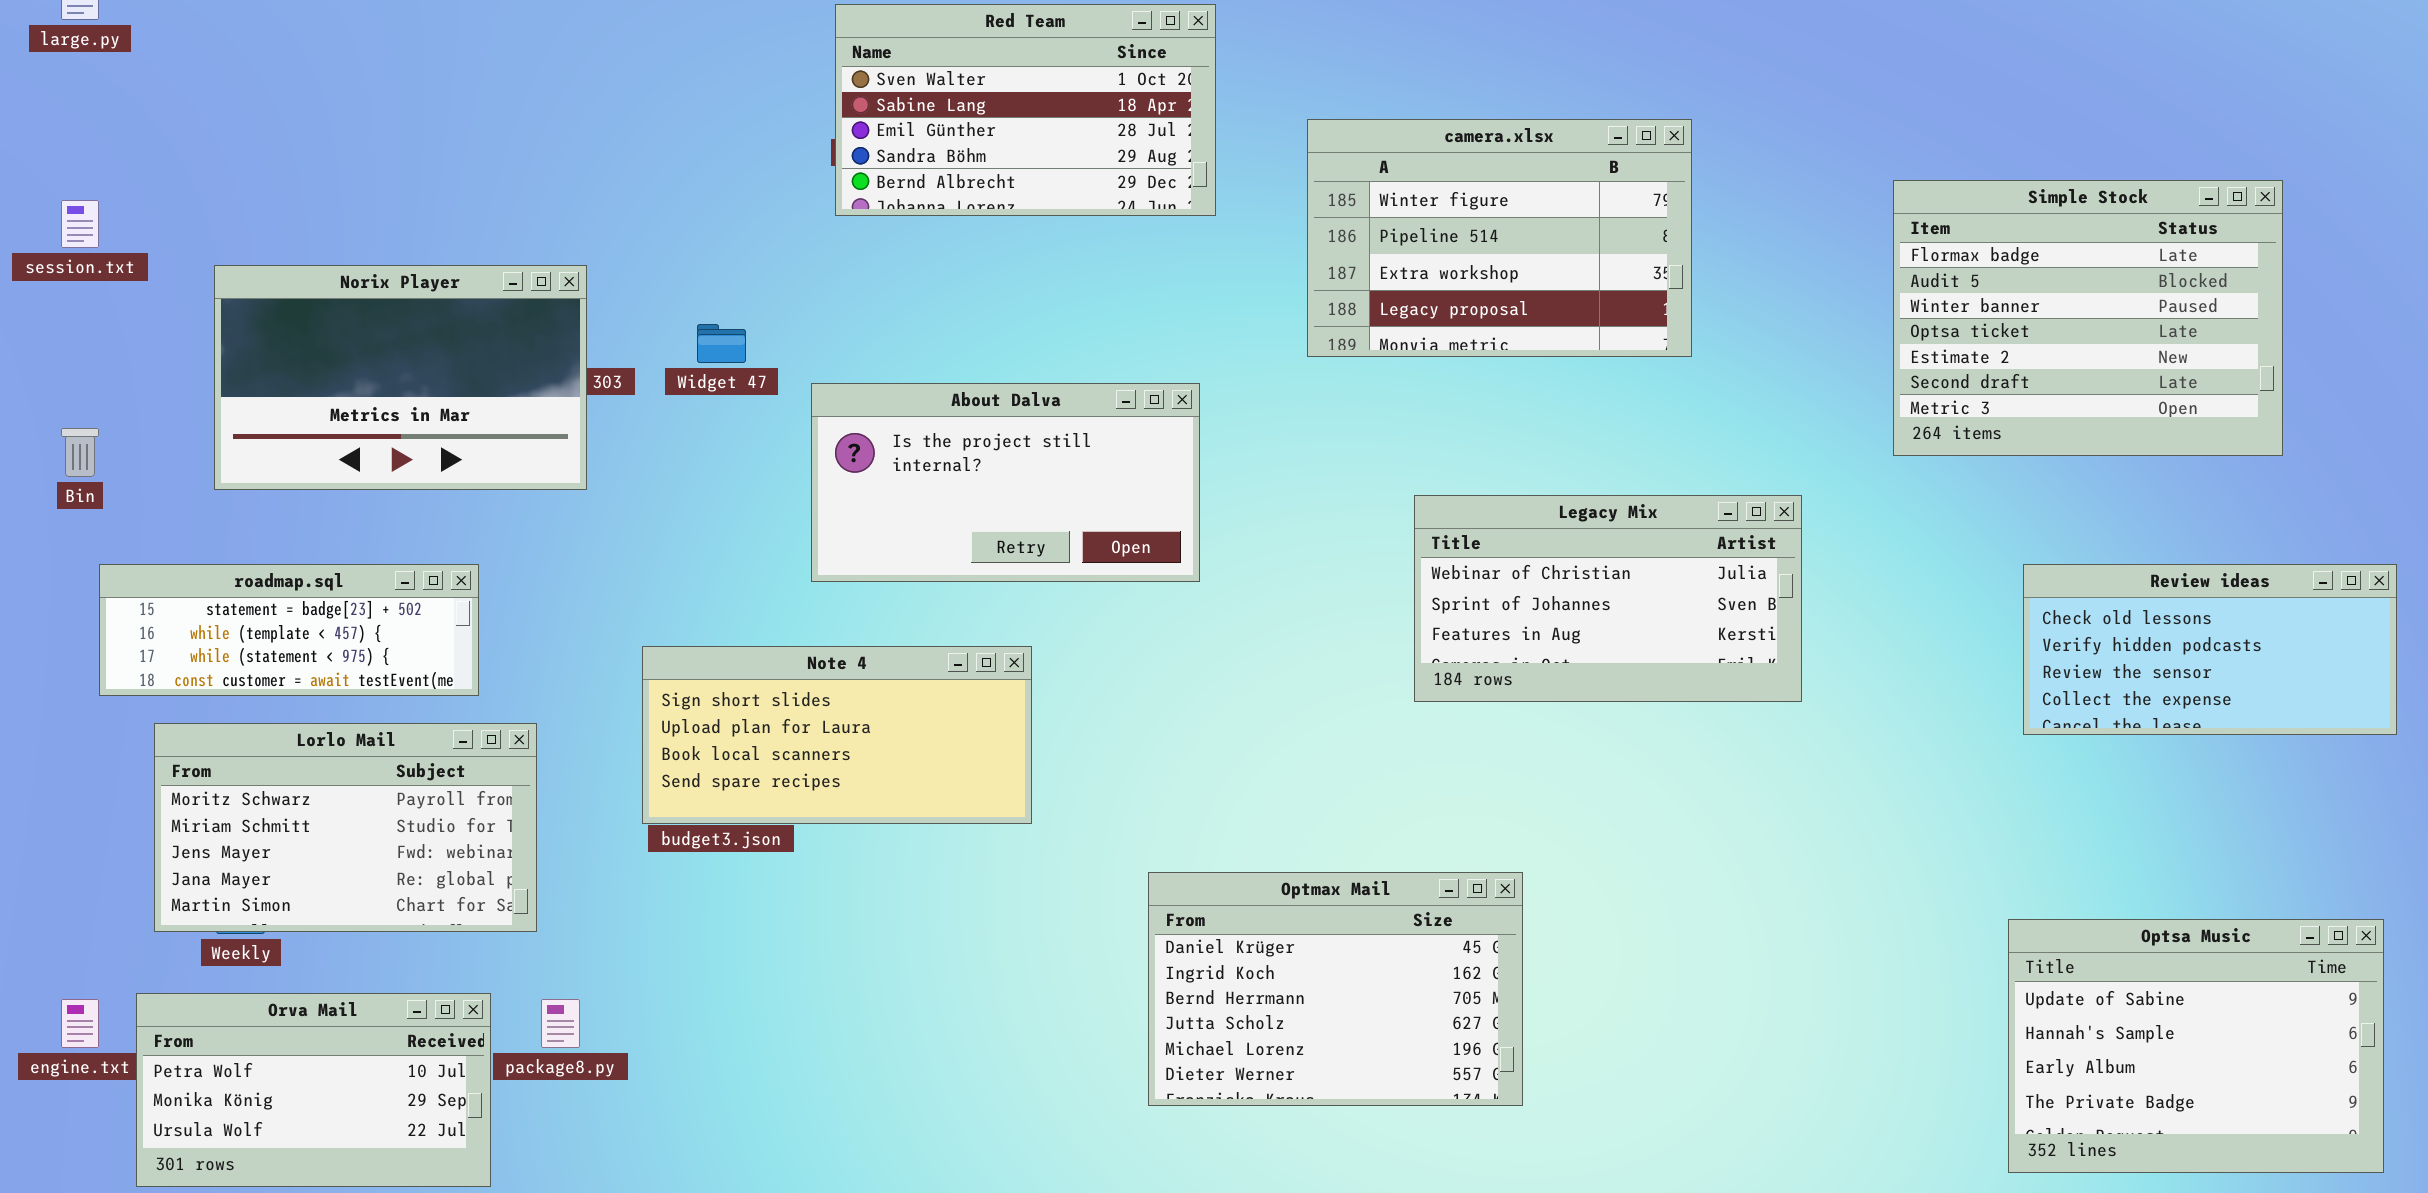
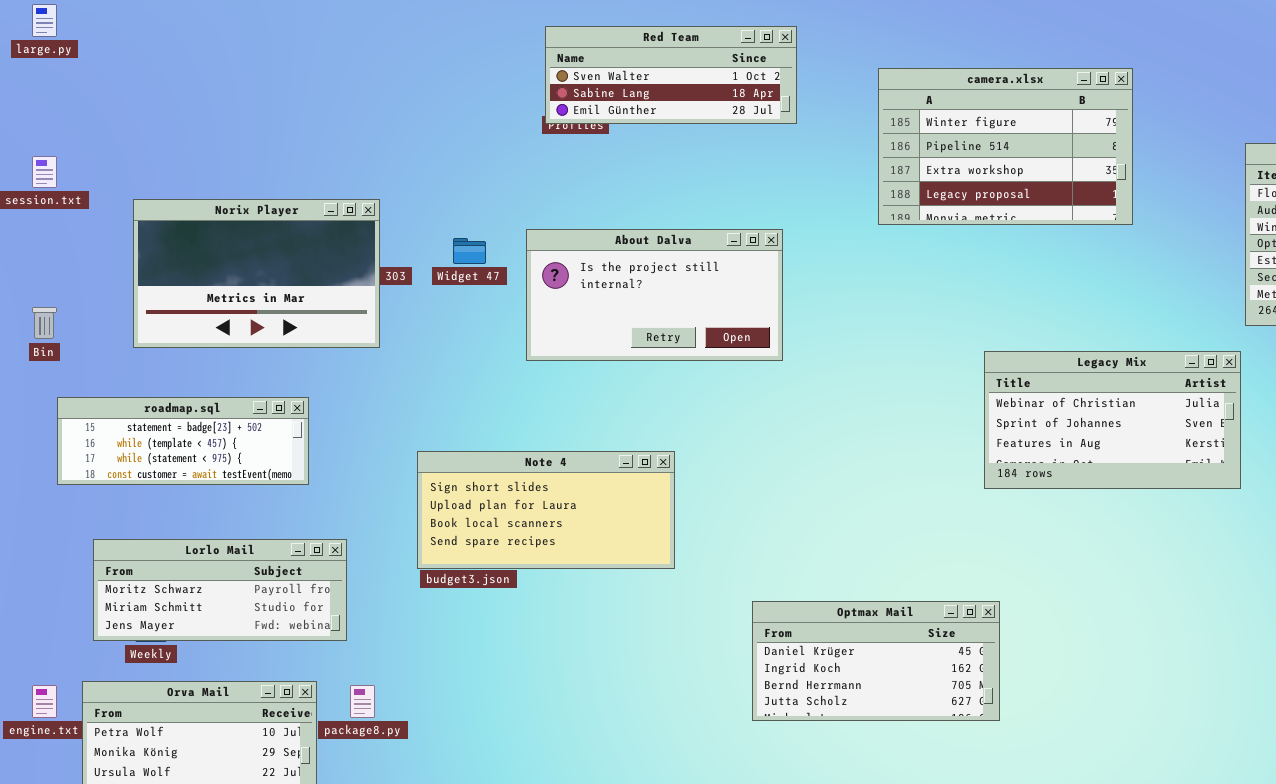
Red Team: [835,4,1216,216] -> [545,26,797,124], resized
camera.xlsx: [1307,119,1692,357] -> [878,68,1133,225], moved
About Dalva: [811,383,1200,582] -> [526,229,783,361], moved
Legacy Mix: [1414,495,1802,702] -> [984,351,1241,489], moved
Lorlo Mail: [154,723,537,932] -> [93,539,347,641], resized
Optmax Mail: [1148,872,1523,1106] -> [752,601,1000,721], resized

